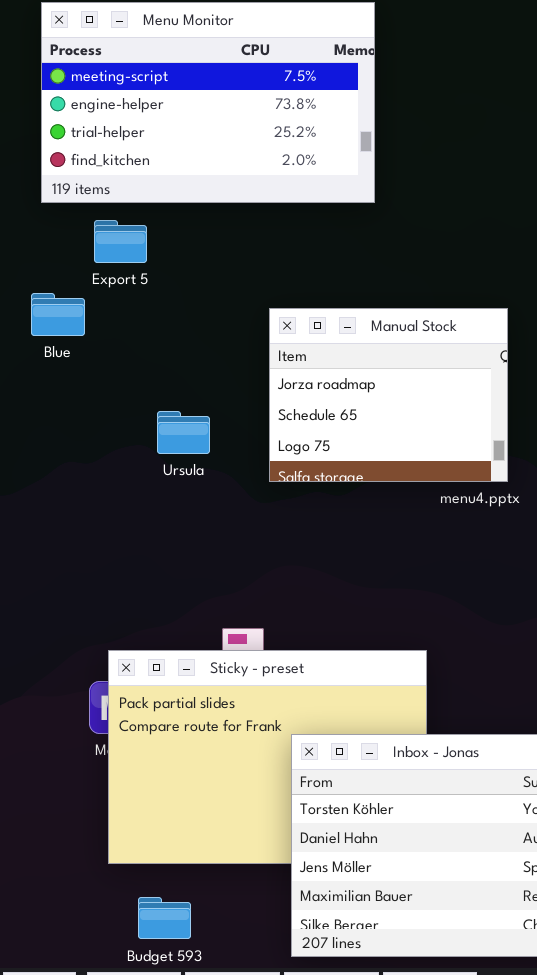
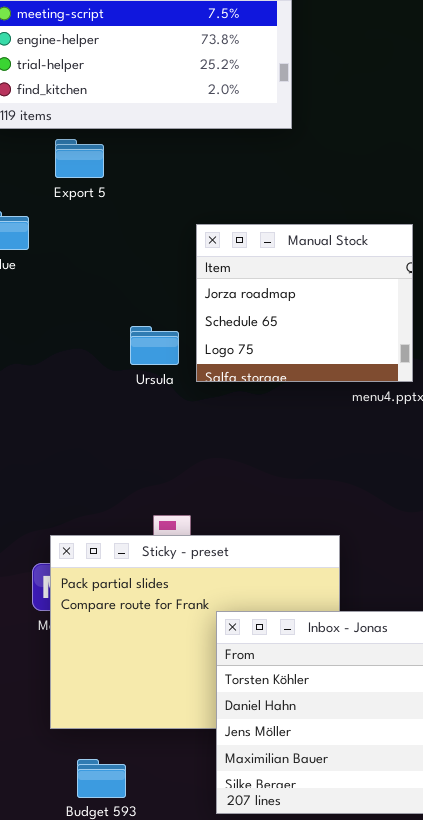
Export 5: [94,220,147,263] -> [55,139,104,178], moved
Ursula: [157,411,210,454] -> [130,326,179,365], moved

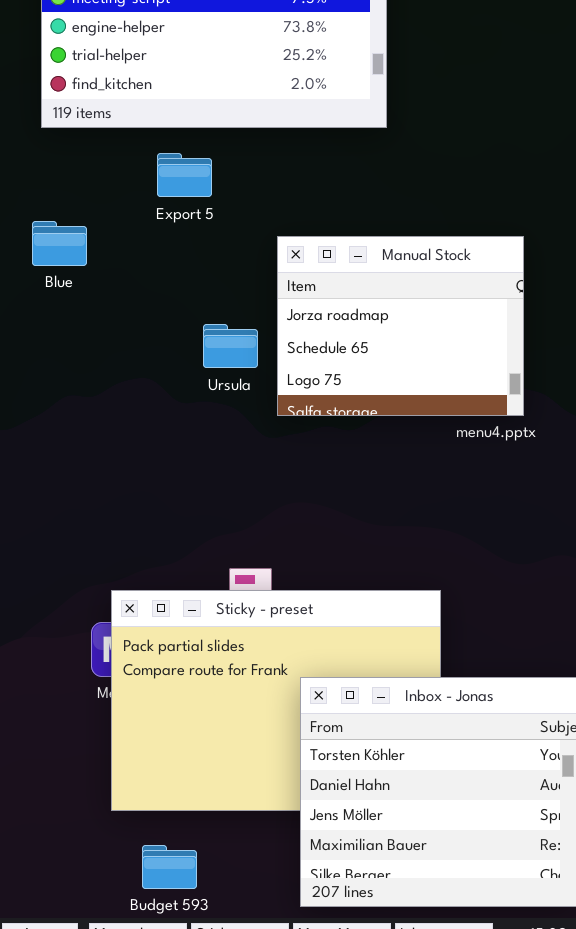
Export 5: [55,139,104,178] -> [157,153,212,197], moved
Ursula: [130,326,179,365] -> [203,324,258,368], moved

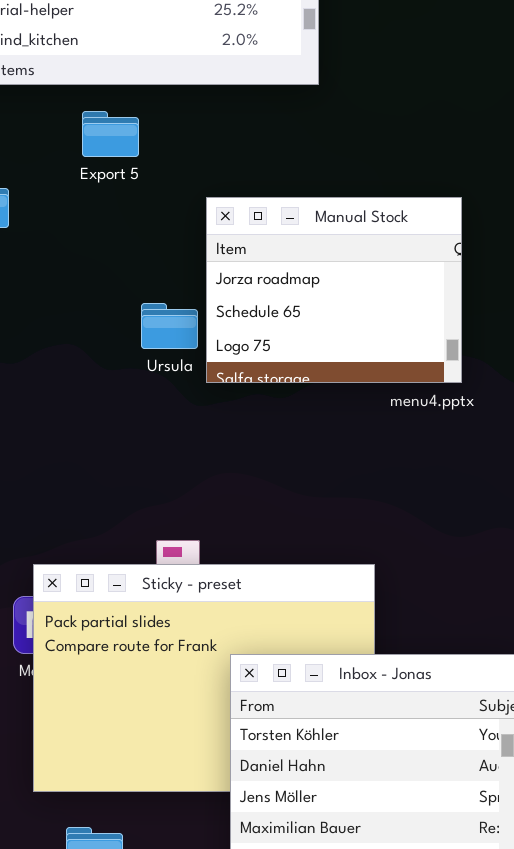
Ursula: [203,324,258,368] -> [141,303,198,349], moved

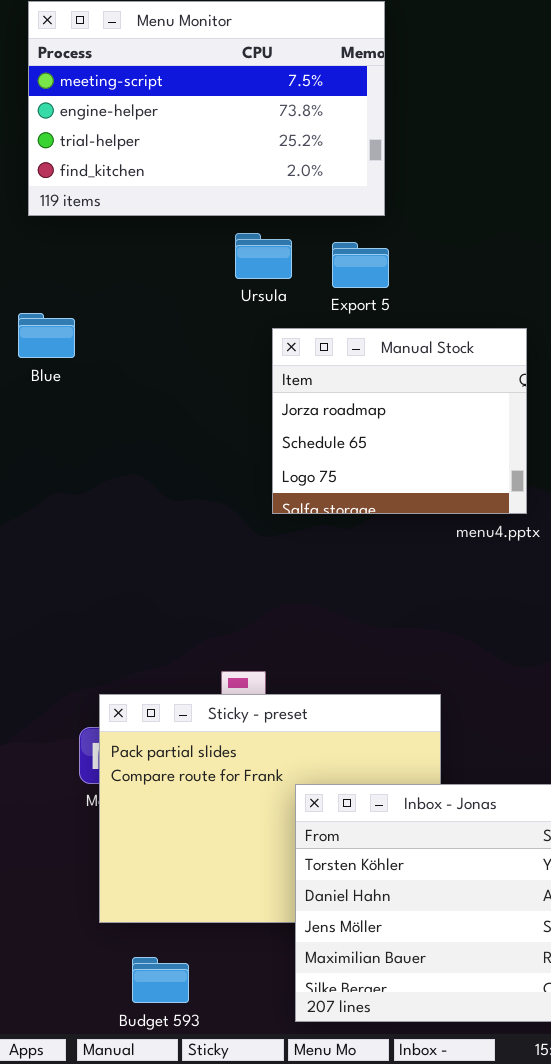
Export 5: [82,111,139,157] -> [332,242,389,288], moved
Ursula: [141,303,198,349] -> [235,233,292,279], moved

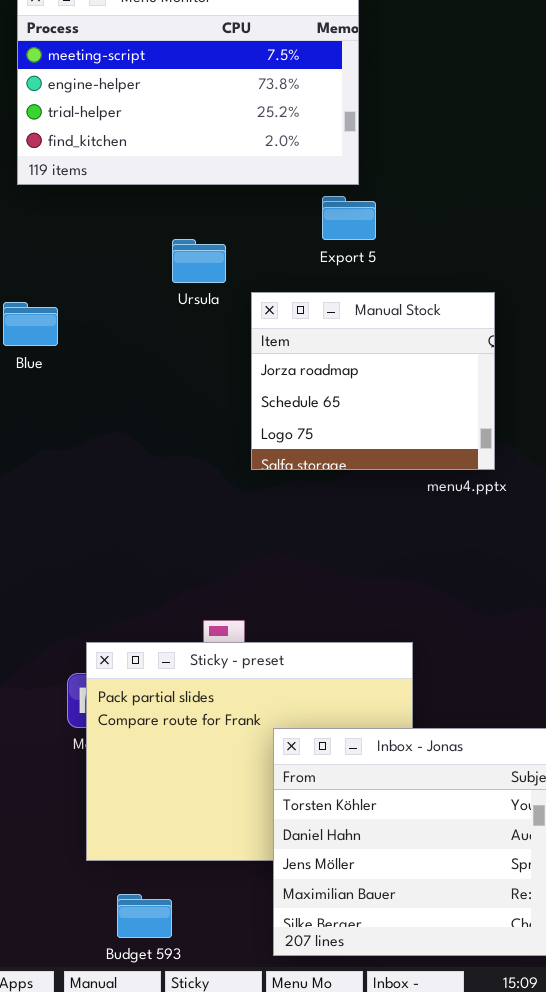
Ursula: [235,233,292,279] -> [172,239,226,283], moved
Export 5: [332,242,389,288] -> [322,196,376,240], moved
Blue: [18,313,75,358] -> [3,302,58,346], moved

